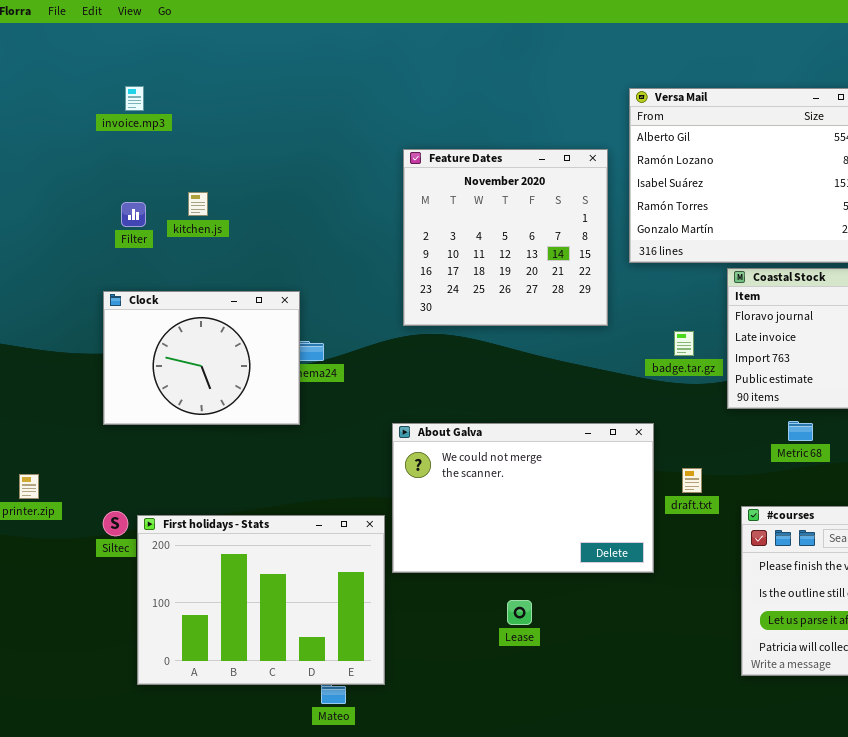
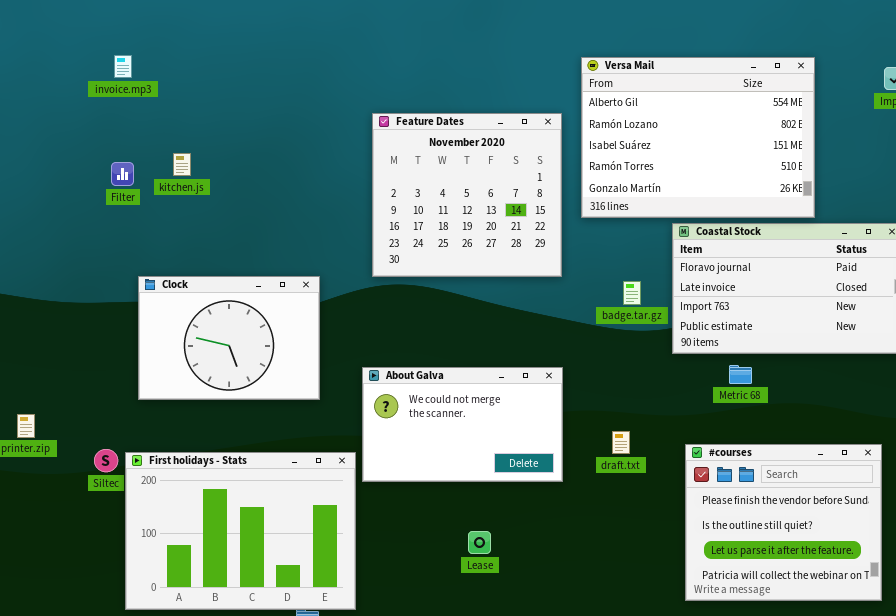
Clock: [103,291,300,425] -> [138,276,320,400], moved
About Galva: [392,423,654,573] -> [362,367,563,482], resized
draft.txt: [682,468,702,493] -> [612,431,630,454], moved

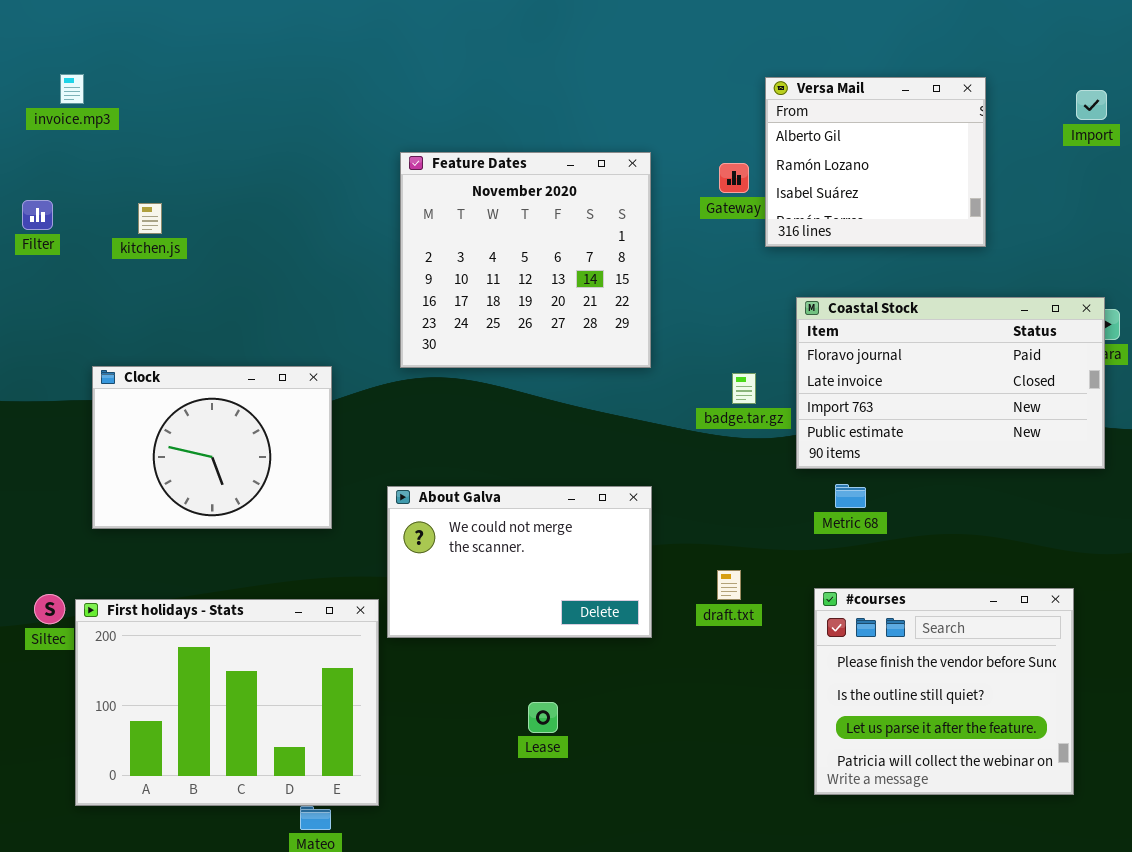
Versa Mail: [581,57,815,218] -> [765,77,986,247], resized
Filter: [111,162,134,186] -> [22,200,53,230], moved
Metric 68: [729,365,752,384] -> [835,484,866,508], moved

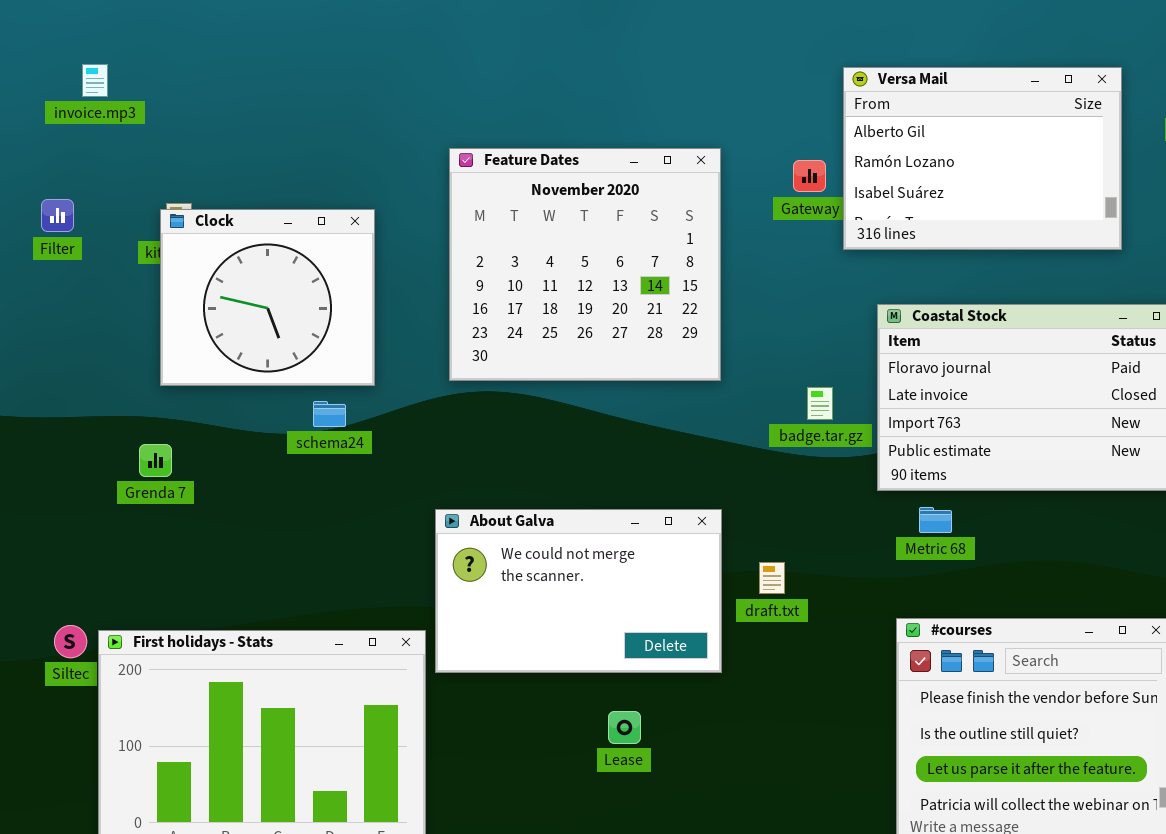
Versa Mail: [765,77,986,247] -> [843,67,1122,250], resized
Clock: [92,366,332,529] -> [160,209,375,386], moved, resized
draft.txt: [717,570,741,600] -> [759,562,785,594], moved
Lease: [528,702,558,733] -> [608,711,641,744], moved

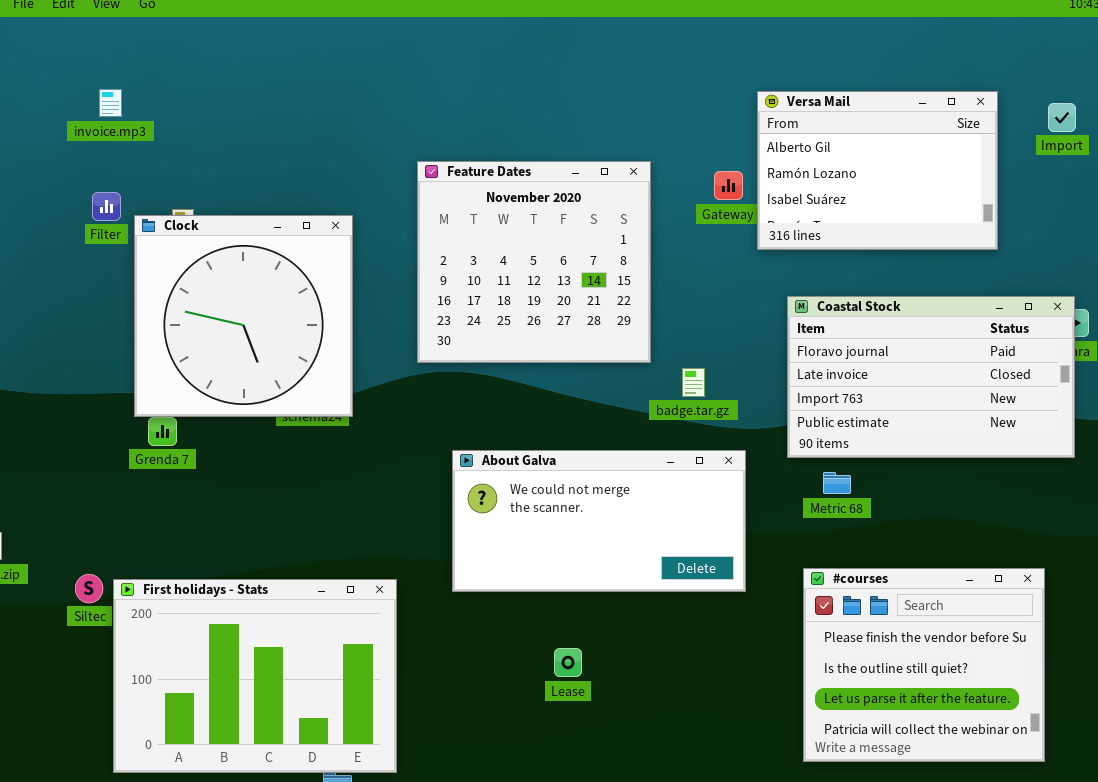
Filter: [41,199,74,232] -> [92,192,121,221], moved
Clock: [160,209,375,386] -> [134,215,353,417], resized
badge.tar.gz: [807,387,833,420] -> [682,368,705,397], moved
About Galva: [435,509,722,673] -> [452,450,746,592], moved, resized

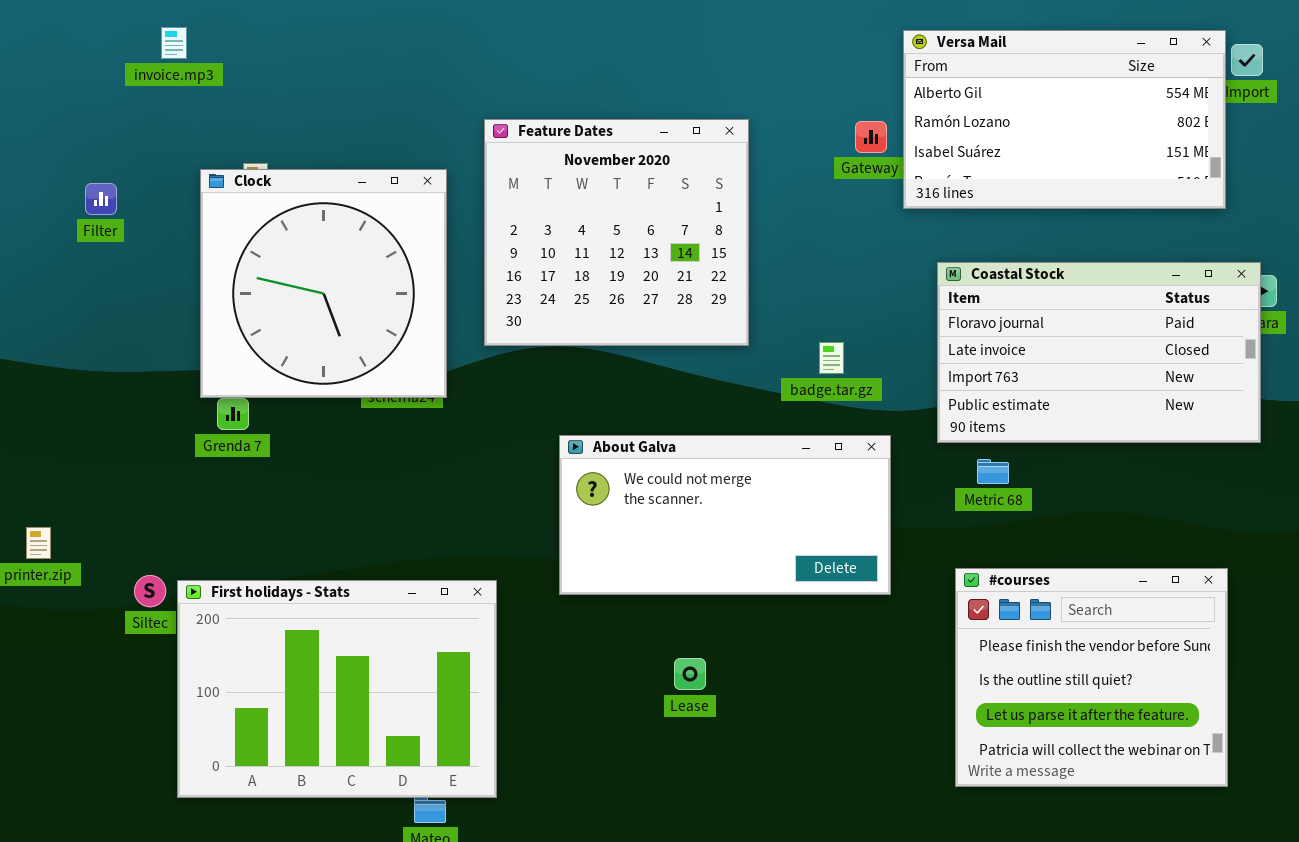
Versa Mail: [757,91,998,250] -> [903,30,1226,209], resized
Feature Dates: [417,161,651,363] -> [484,119,749,346], moved
Filter: [92,192,121,221] -> [85,183,117,215], moved

